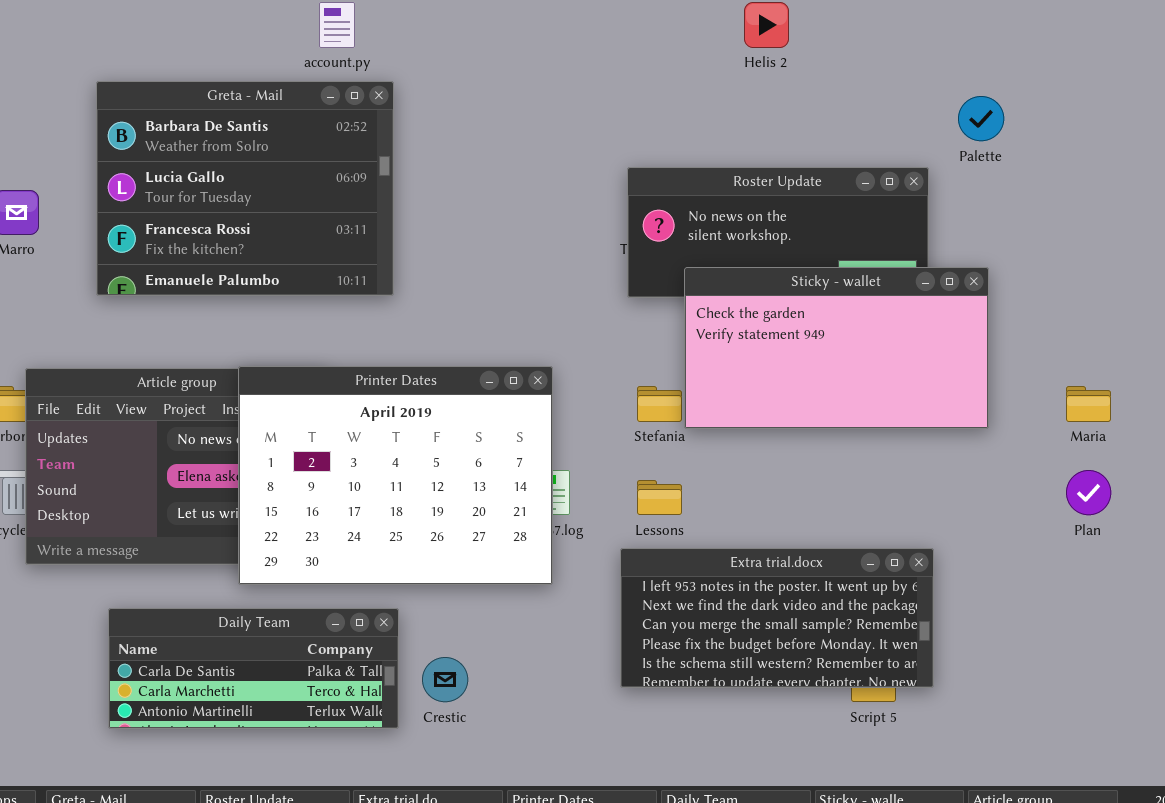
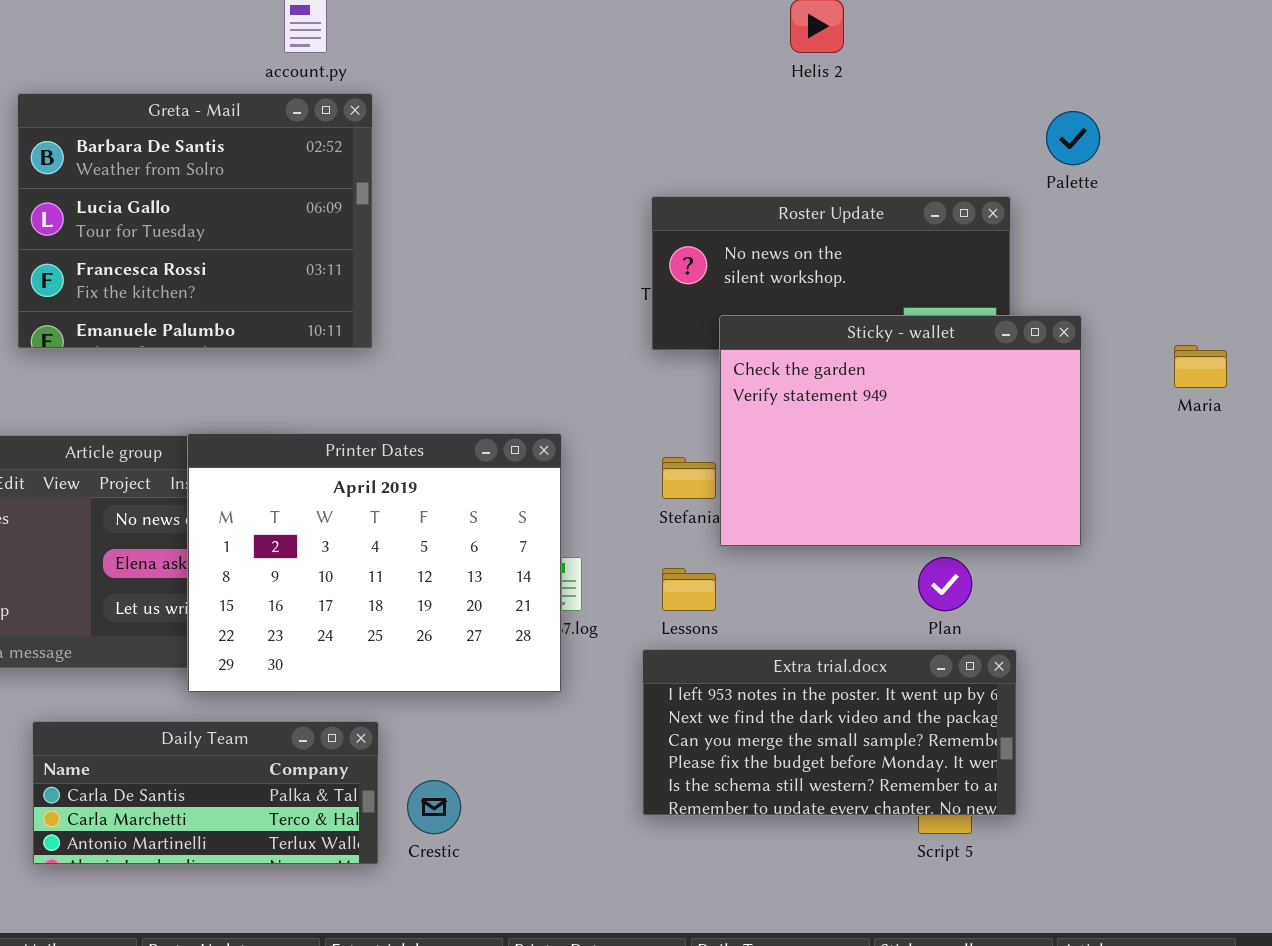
Sticky - wallet: [684,267,989,429] -> [719,315,1082,547], resized
Maria: [1066,386,1111,422] -> [1174,345,1227,388], moved
Plan: [1066,470,1111,515] -> [918,557,972,611], moved

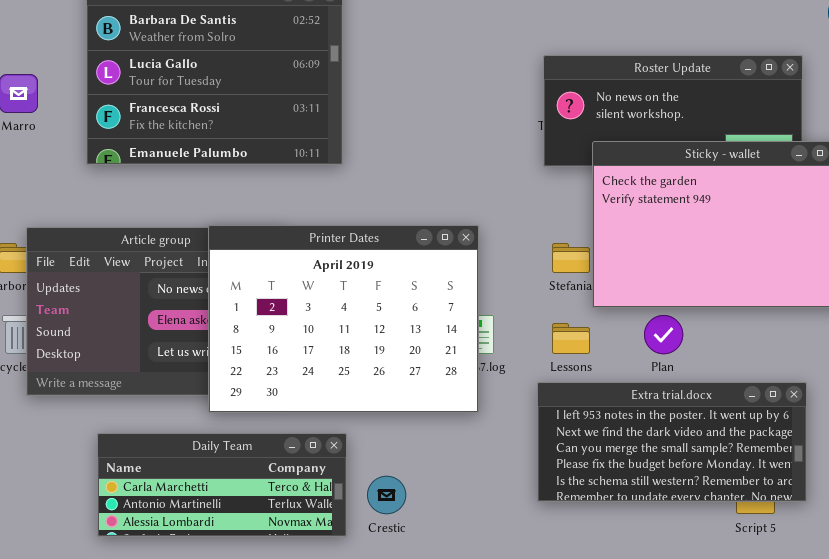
Plan: [918,557,972,611] -> [644,315,683,354], moved
Daily Team: [32,721,379,865] -> [97,433,347,537], scrolled down 1 row

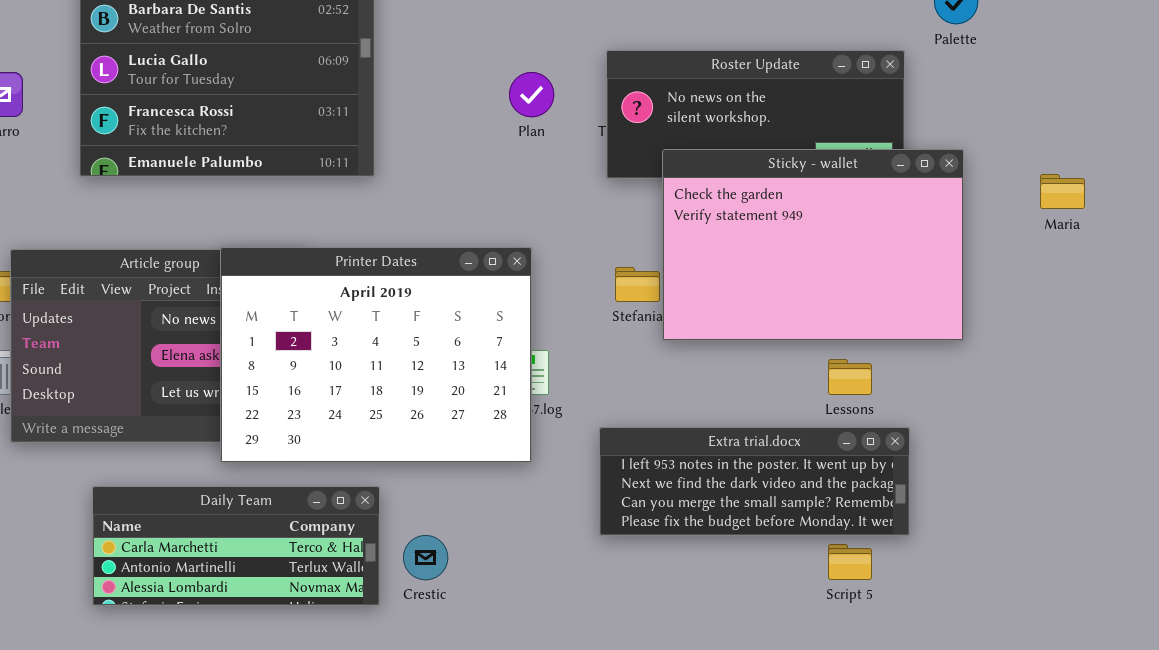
Plan: [644,315,683,354] -> [509,72,554,117], moved
Lessons: [552,323,590,354] -> [828,359,872,395], moved
Extra trial.docx: [537,382,807,502] -> [599,427,910,536], resized

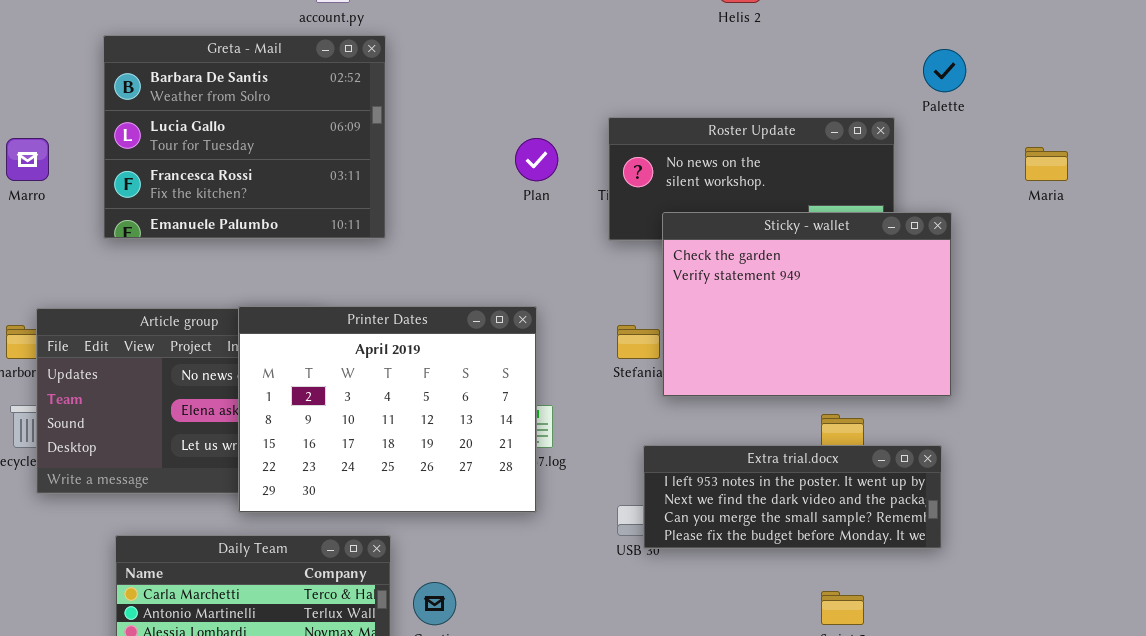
Maria: [1040,174,1085,209] -> [1025,147,1068,181], moved
Extra trial.docx: [599,427,910,536] -> [643,445,942,549], moved

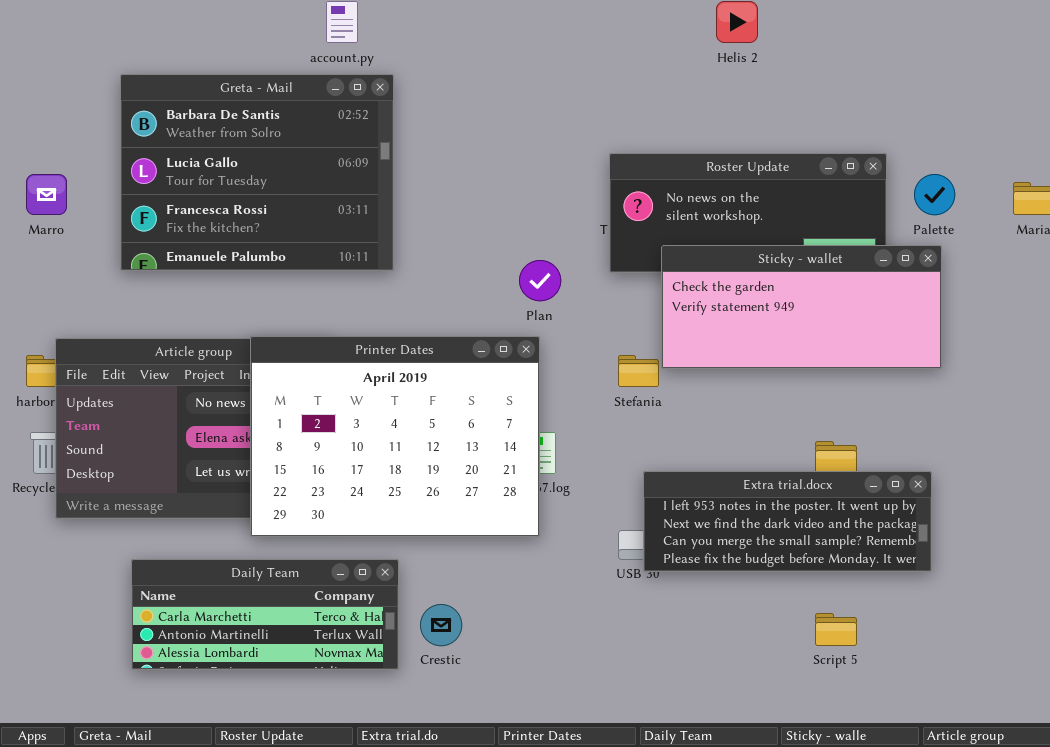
Palette: [923,49,966,92] -> [914,174,955,215], moved
Plan: [515,138,558,181] -> [519,260,561,301], moved
Sticky - wallet: [662,212,952,397] -> [661,245,942,369], resized

